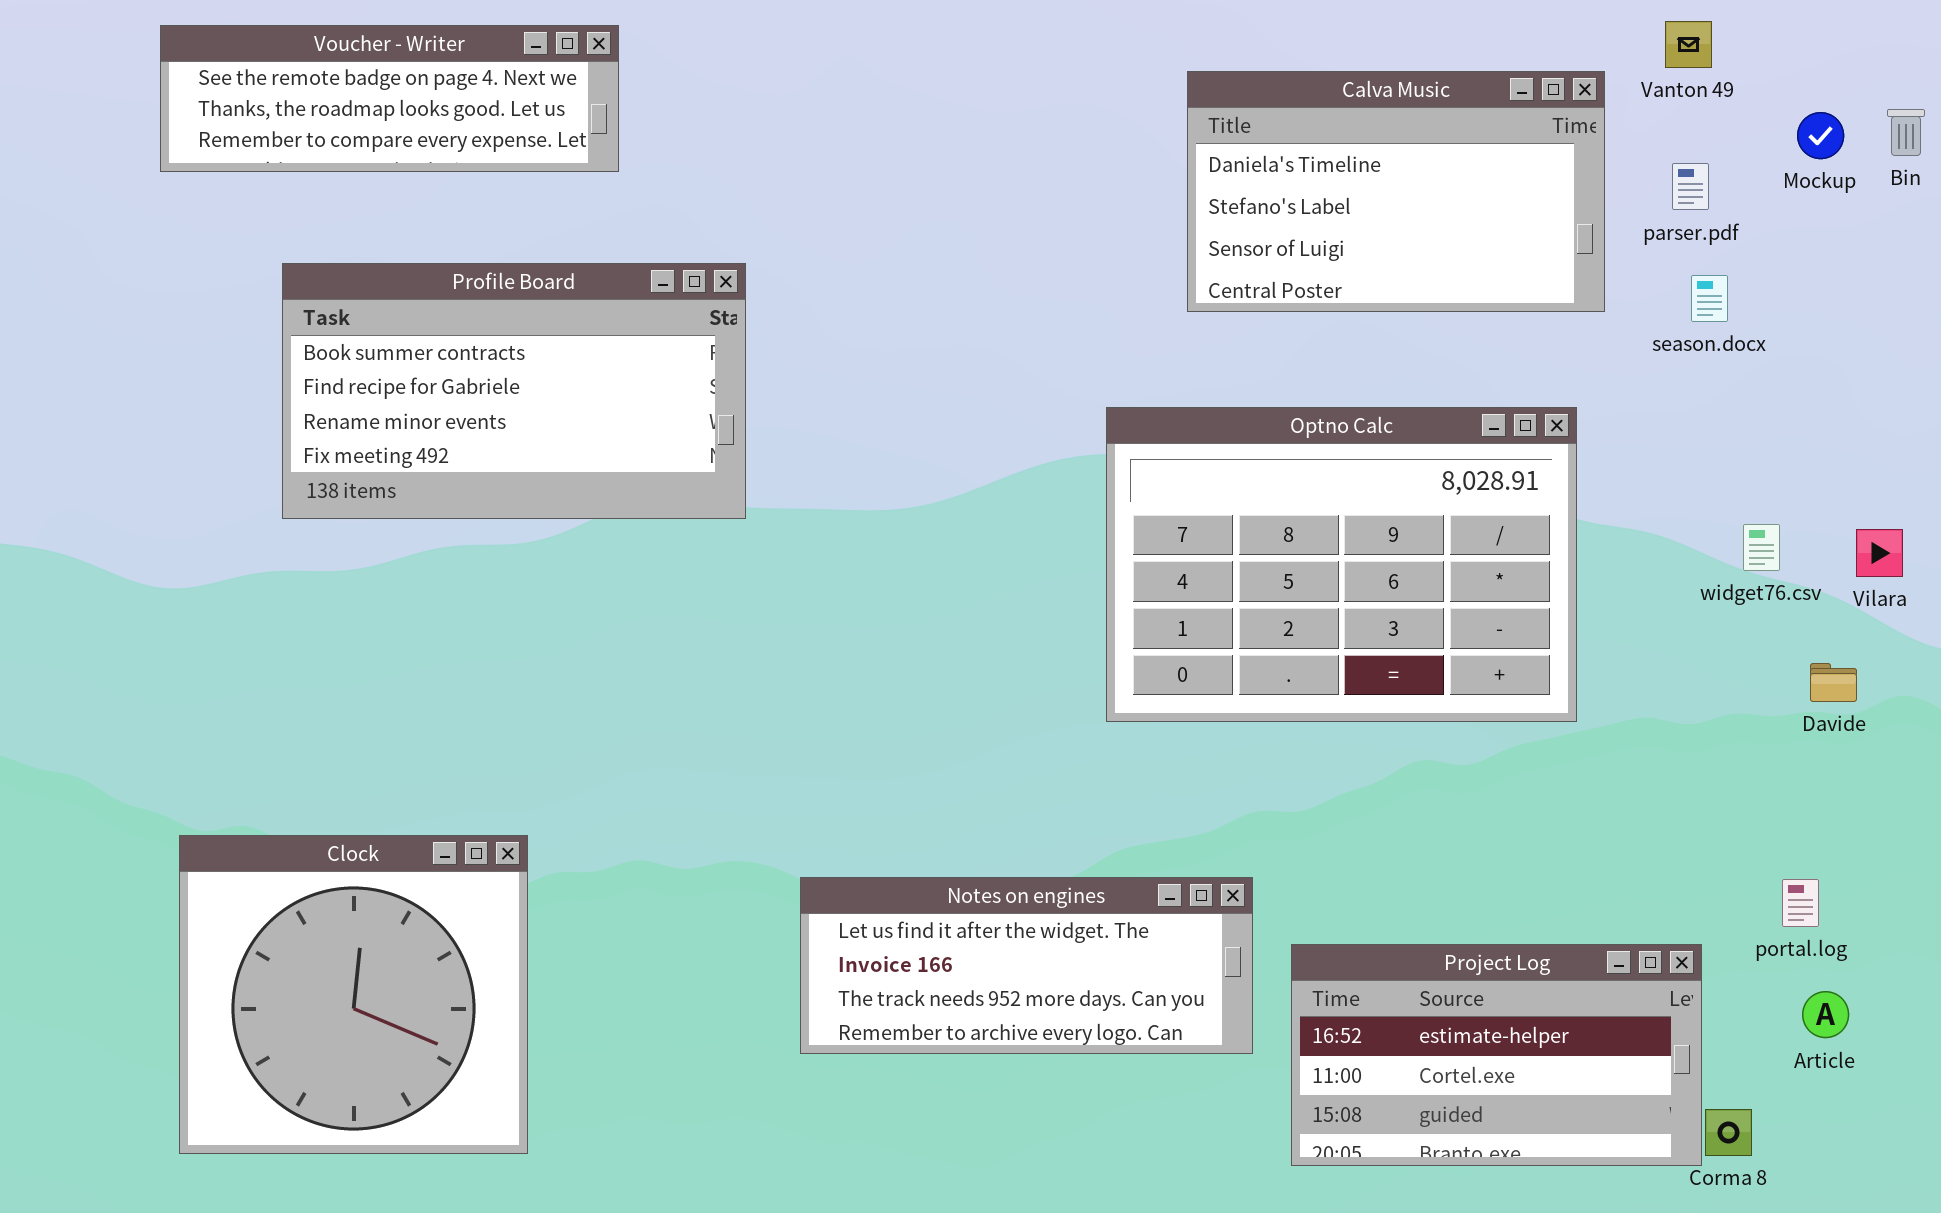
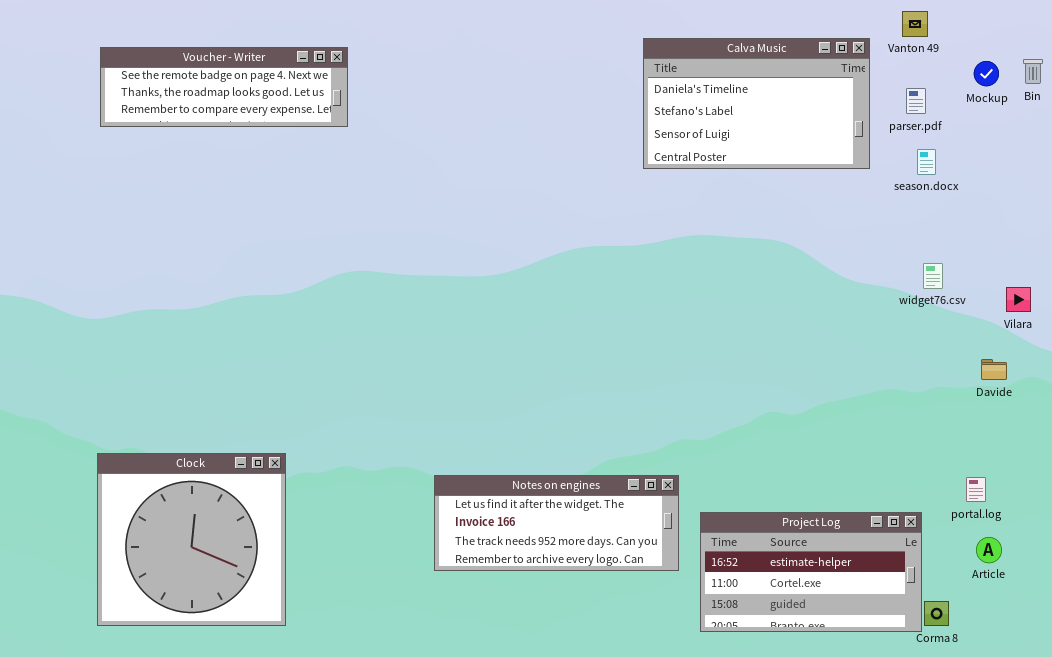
Voucher - Writer: [160,25,619,172] -> [100,47,348,127], moved
Profile Board: [282,263,746,519] -> none, closed
Optno Calc: [1106,407,1577,722] -> none, closed
widget76.csv: [1743,524,1780,571] -> [923,263,943,289], moved

